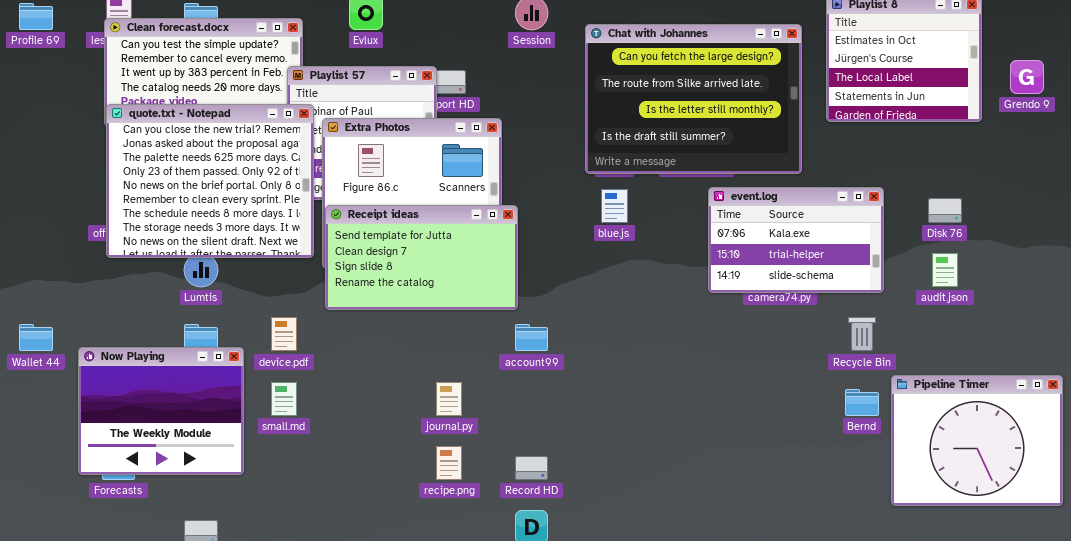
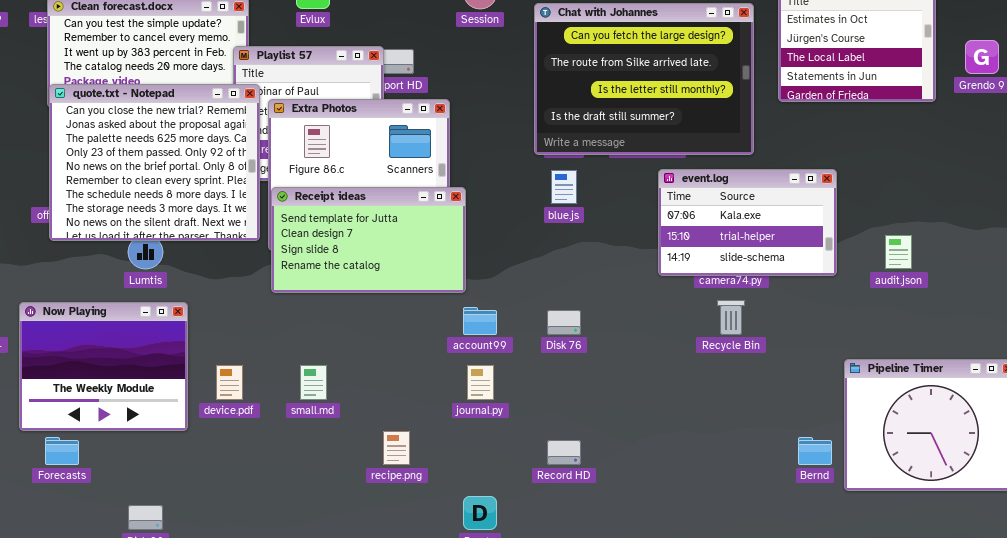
Disk 76: [928,198,962,223] -> [547,310,581,335], moved
device.pdf: [271,317,297,351] -> [216,365,243,400], moved
Recycle Bin: [848,317,876,351] -> [717,300,745,335], moved
Now Playing: [78,347,244,475] -> [19,302,188,431], moved
small.md: [271,382,297,416] -> [300,365,327,400], moved
journal.py: [436,382,462,416] -> [467,365,494,400], moved
Bernd: [845,389,879,416] -> [798,437,832,465], moved
Record HD: [515,456,548,480] -> [547,440,581,465], moved

